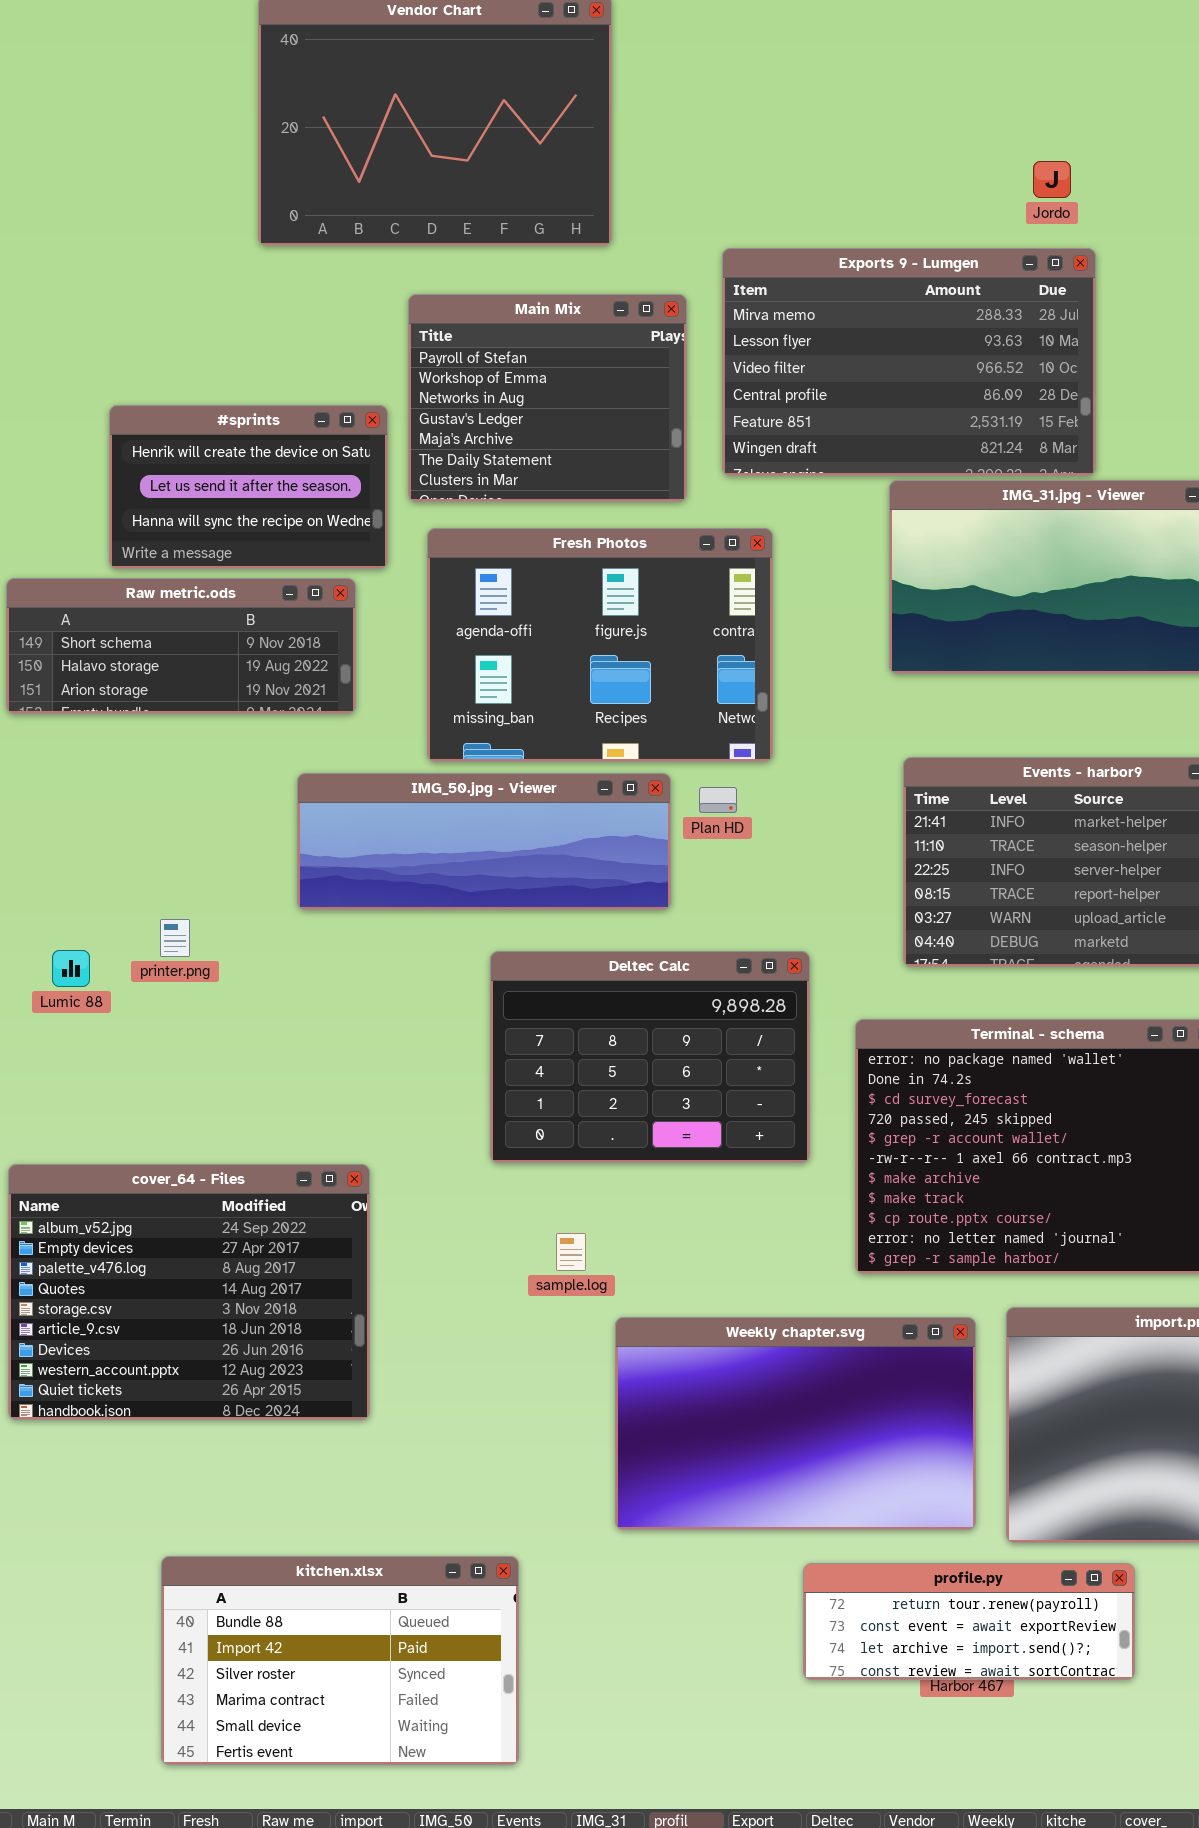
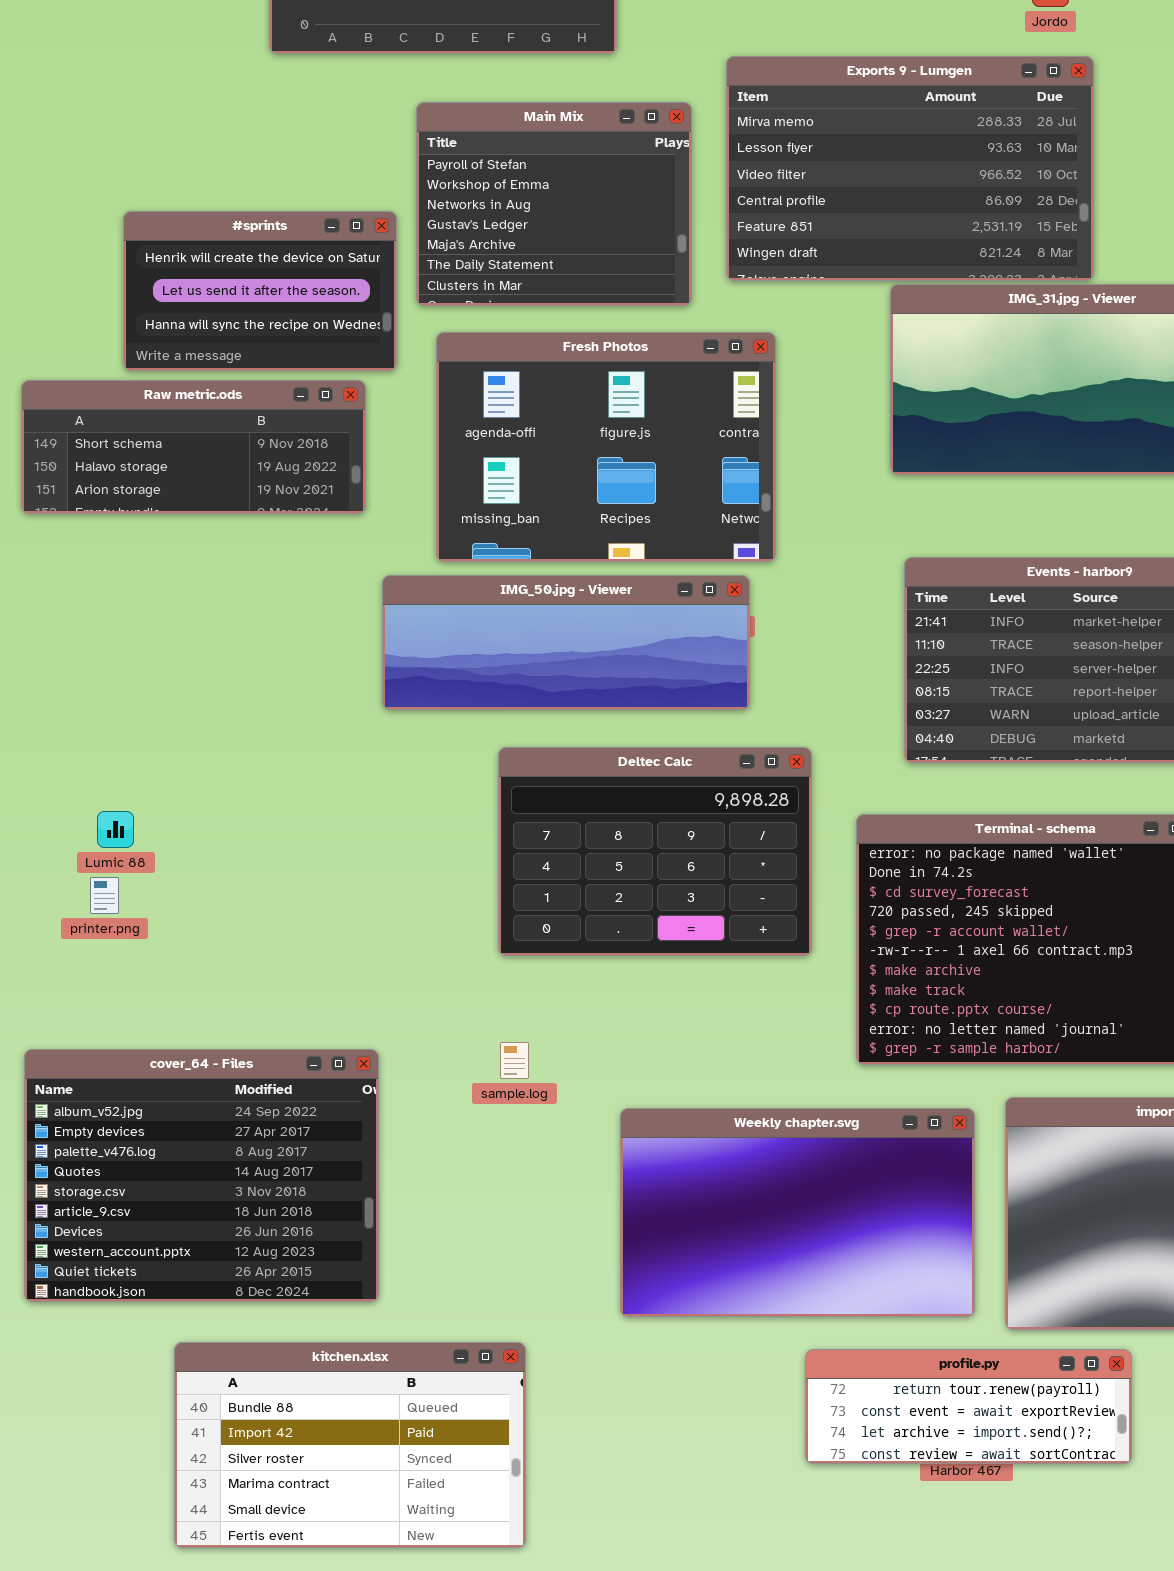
IMG_50.jpg - Viewer: [297,773,671,910] -> [382,575,750,710], moved
printer.png: [160,919,190,957] -> [90,877,119,914], moved
Lumic 88: [52,950,90,987] -> [97,811,134,848], moved
cover_64 - Files: [8,1164,370,1420] -> [24,1049,379,1302], moved
sample.log: [556,1233,586,1271] -> [500,1042,529,1079], moved

